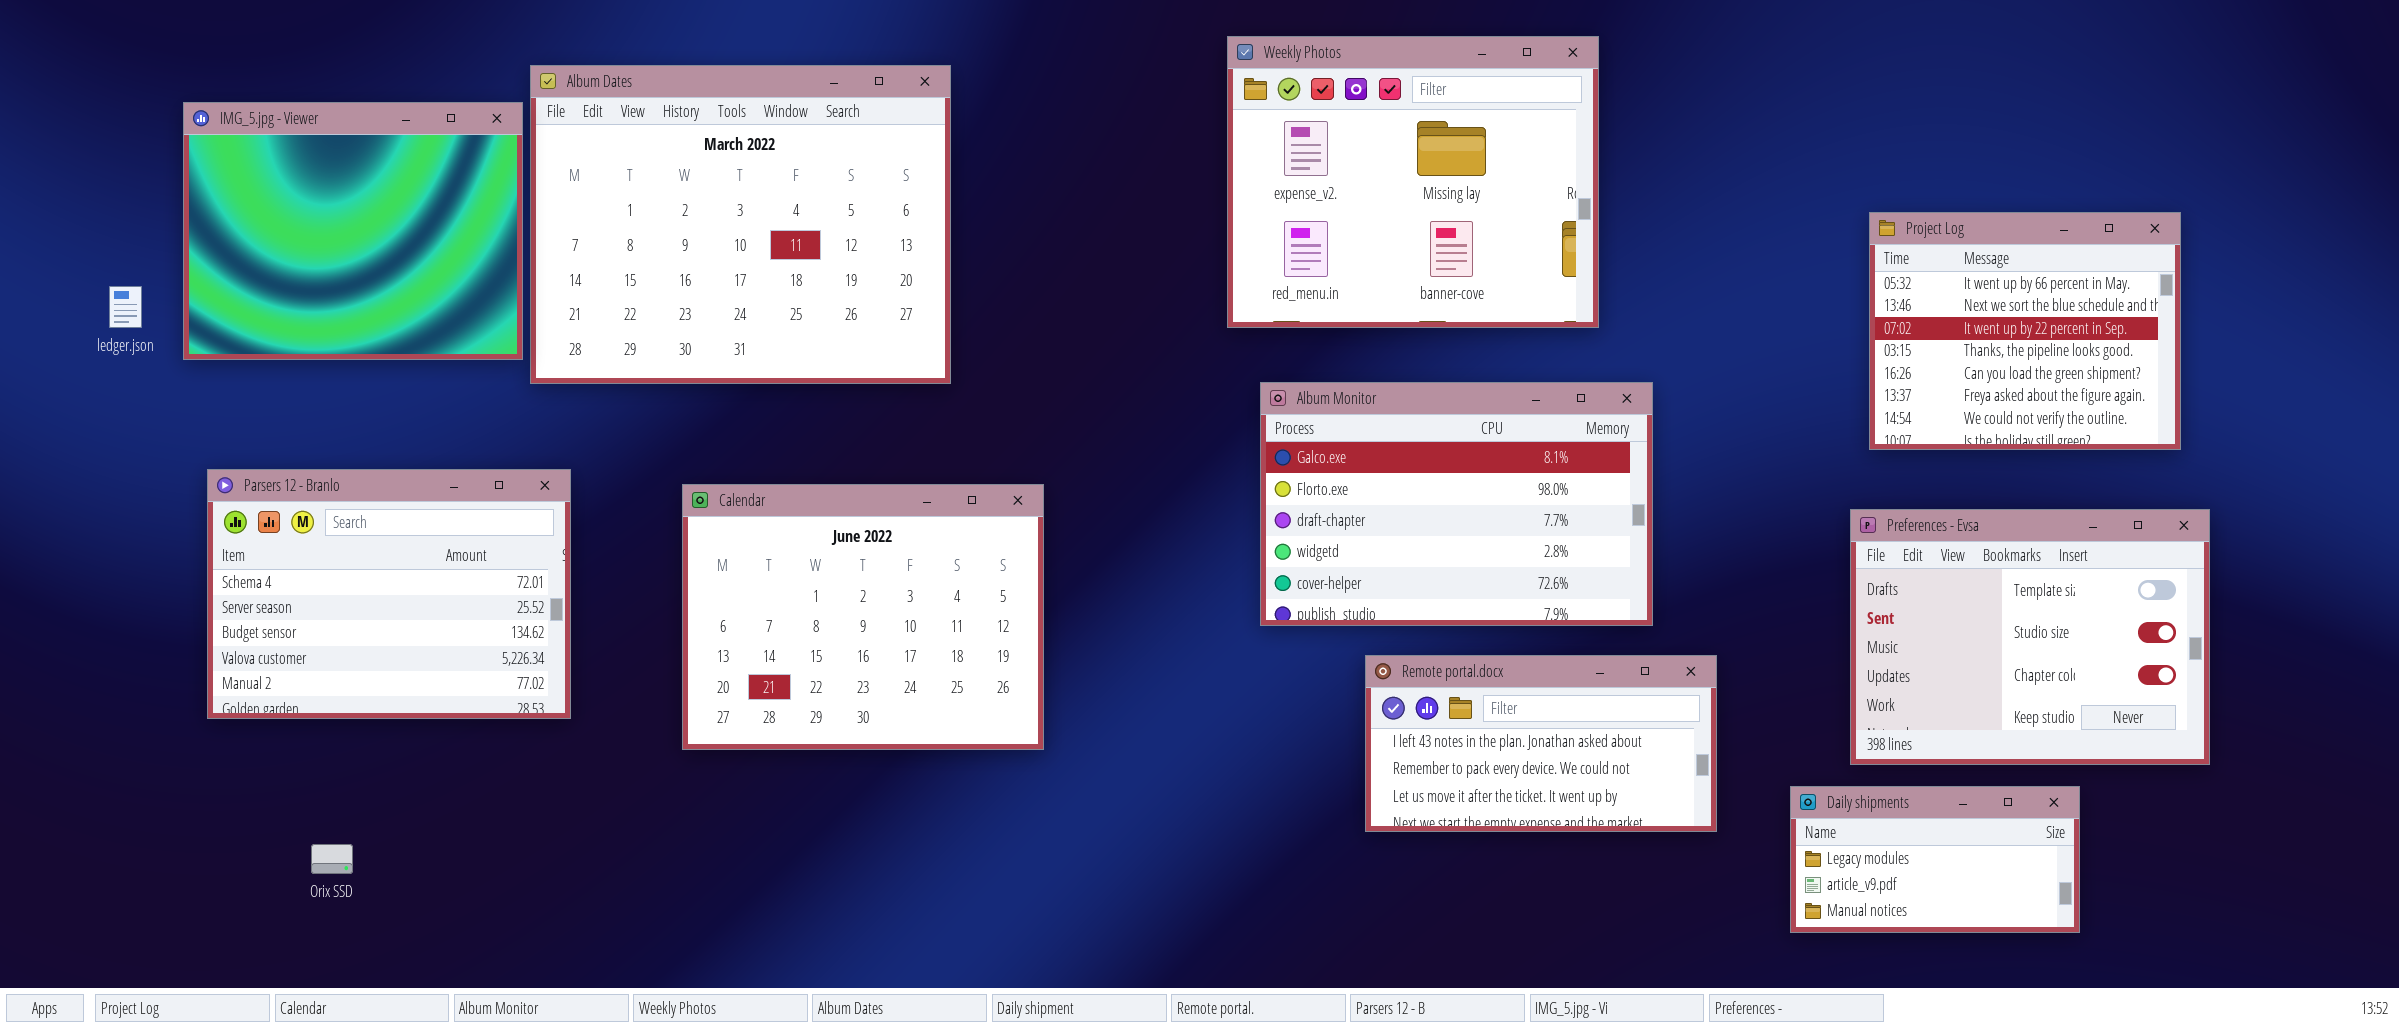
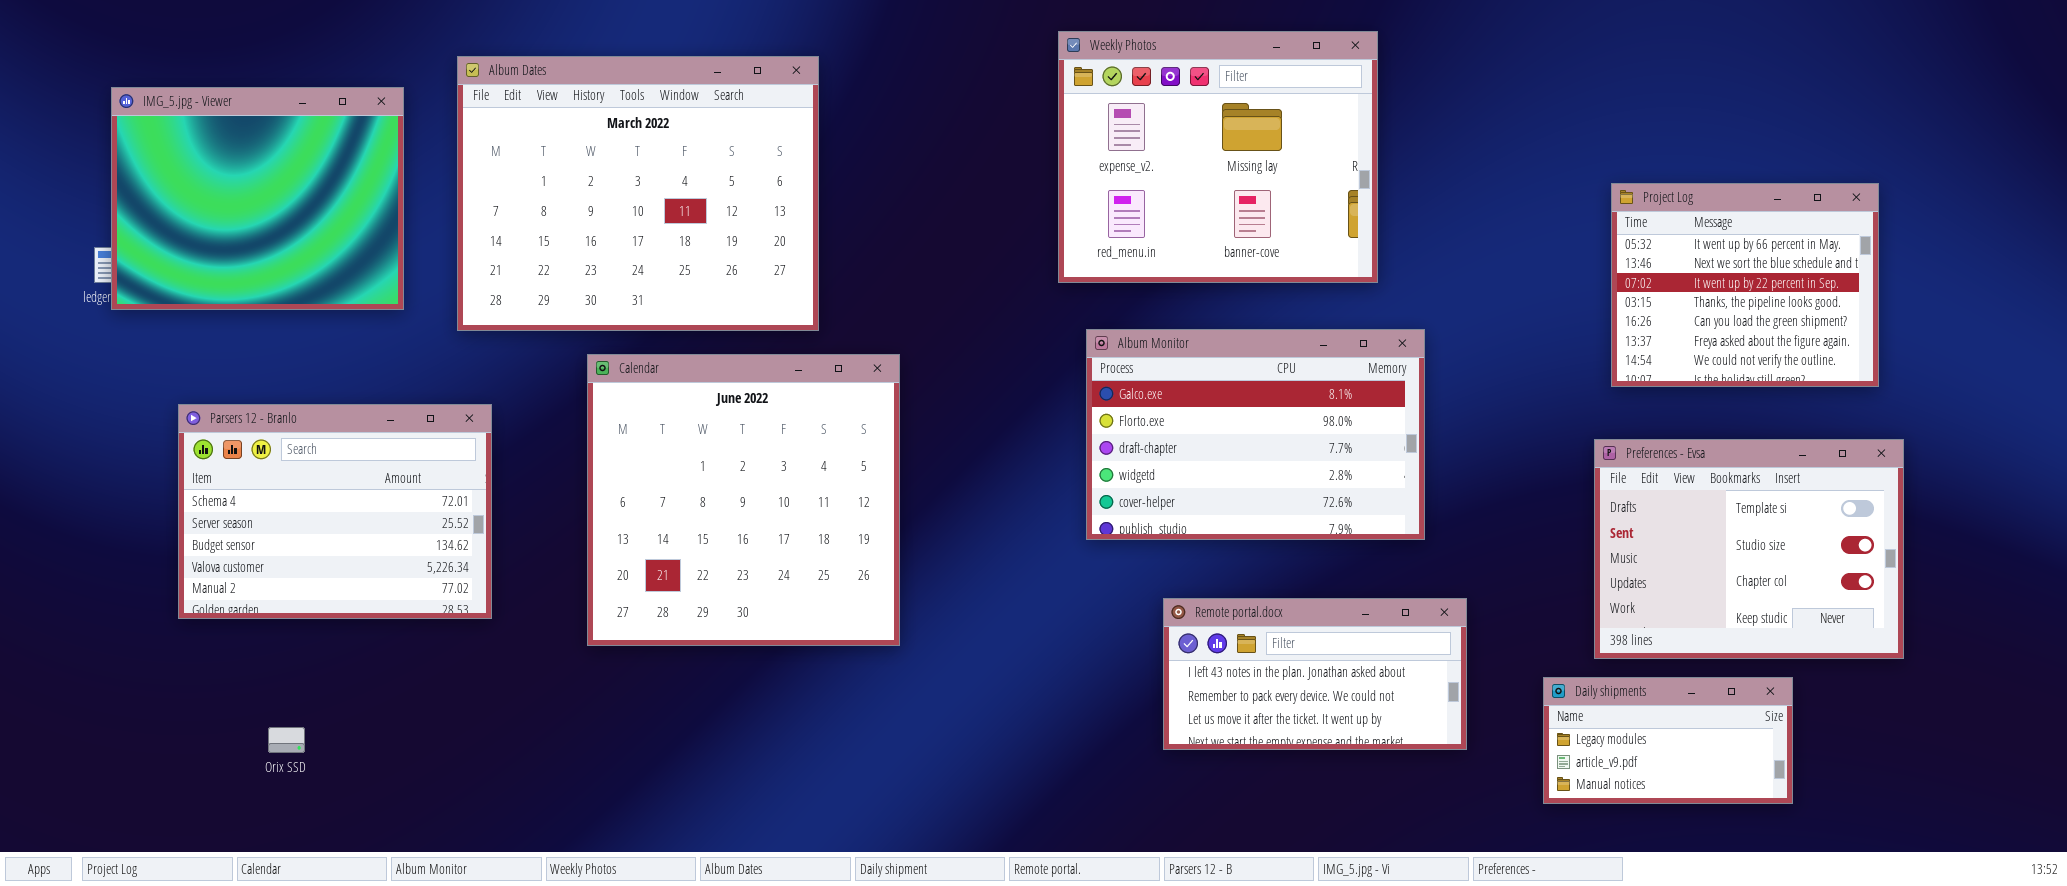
IMG_5.jpg - Viewer: [183,102,523,360] -> [111,87,404,310], moved
Calendar: [682,484,1044,750] -> [587,354,900,646], resized
Remote portal.docx: [1365,655,1717,832] -> [1163,598,1467,750], moved

